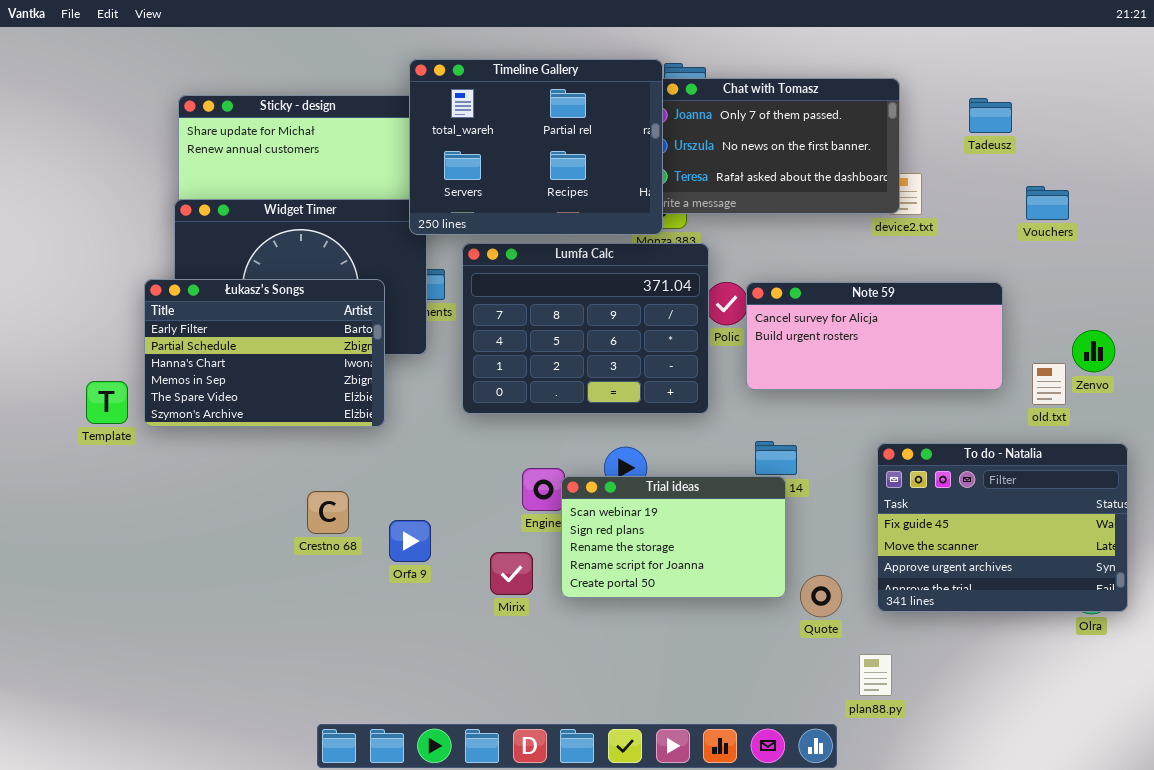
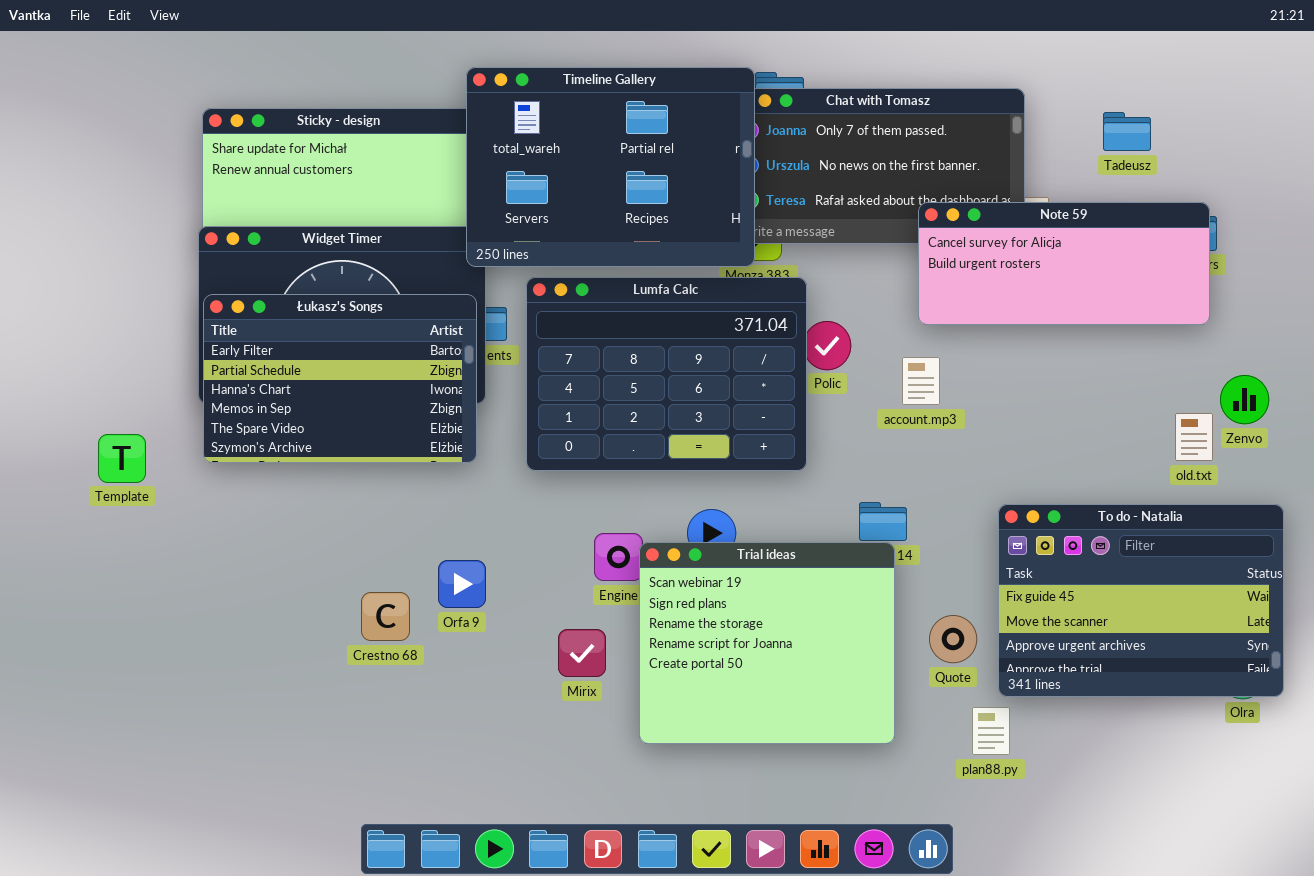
Łukasz's Songs: [144,279,385,427] -> [203,294,477,463], moved
Note 59: [746,282,1003,390] -> [918,202,1210,325], moved
Trial ideas: [561,476,786,598] -> [639,542,895,744], resized
Crestno 68: [307,491,349,534] -> [361,592,410,641], moved
Orfa 9: [389,520,431,562] -> [438,560,486,608], moved
Quote: [800,575,842,617] -> [929,615,977,663], moved
plan88.py: [859,654,892,696] -> [972,707,1010,755], moved

